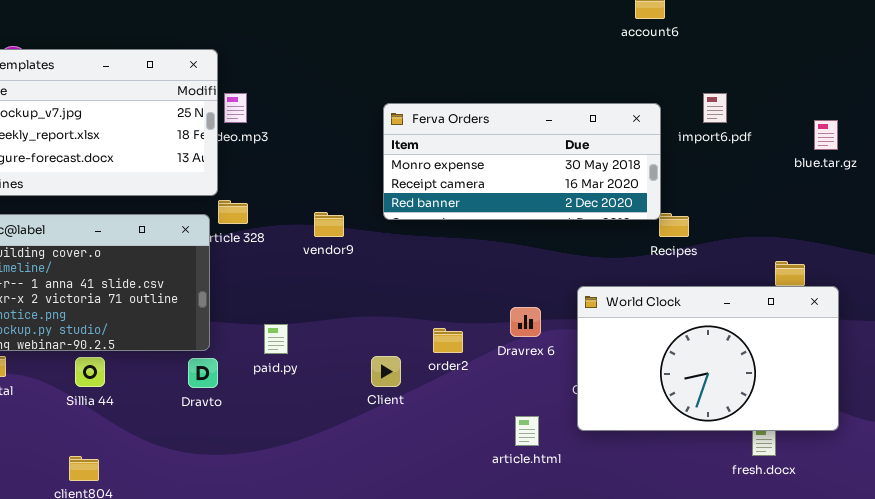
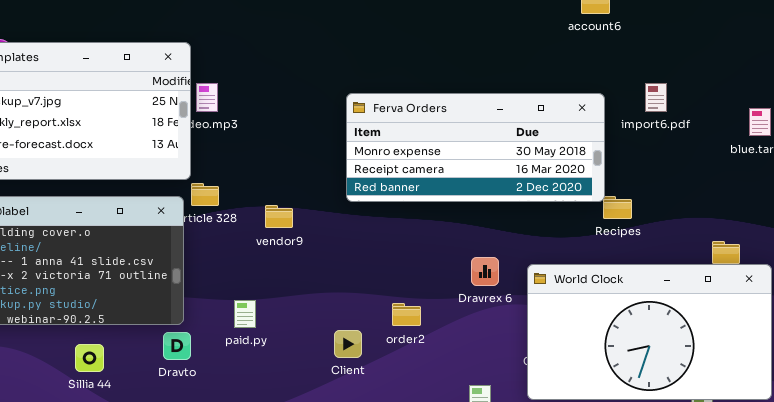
vendor9: [314,212,344,237] -> [265,205,293,228], moved
Dravrex 6: [510,307,541,337] -> [471,257,499,286], moved
Sillia 44: [75,357,105,387] -> [75,344,104,372], moved

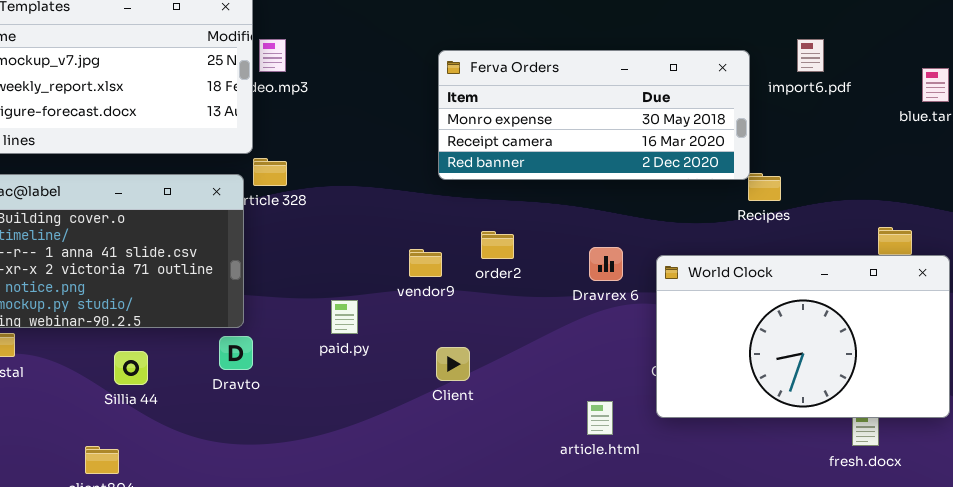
vendor9: [265,205,293,228] -> [409,249,442,277], moved
paid.py: [234,300,256,328] -> [331,300,358,334], moved
order2: [392,303,421,326] -> [481,231,514,259], moved
Client: [334,330,362,358] -> [436,347,470,381], moved

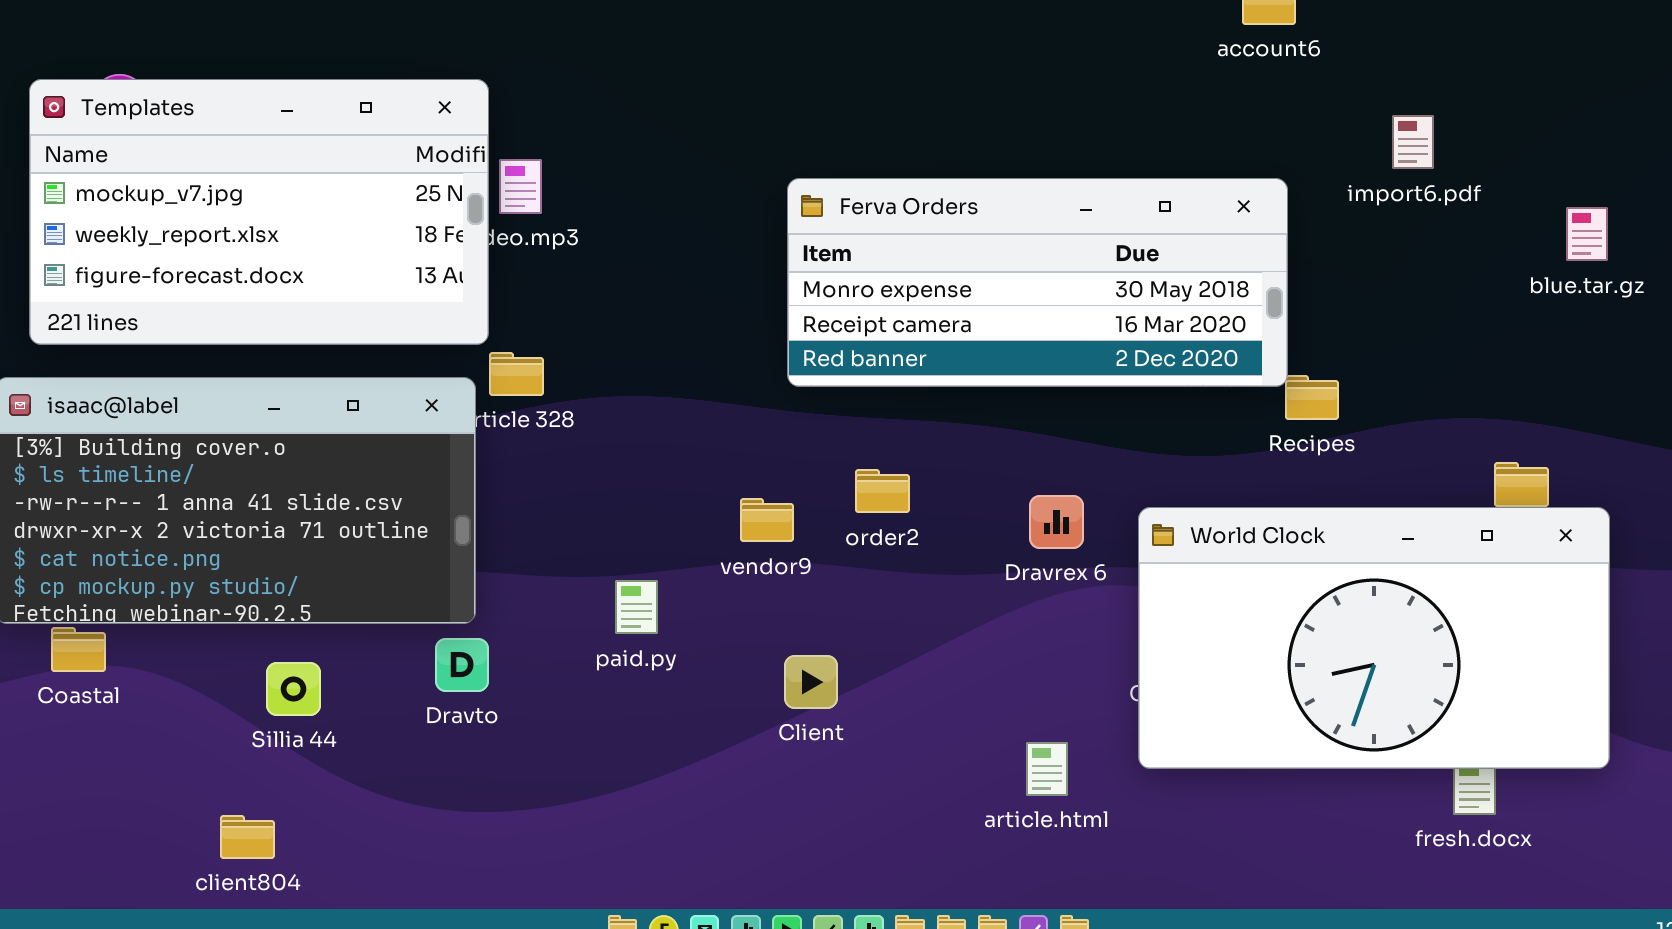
import6.pdf: [797,39,824,72] -> [1392,115,1434,169], moved

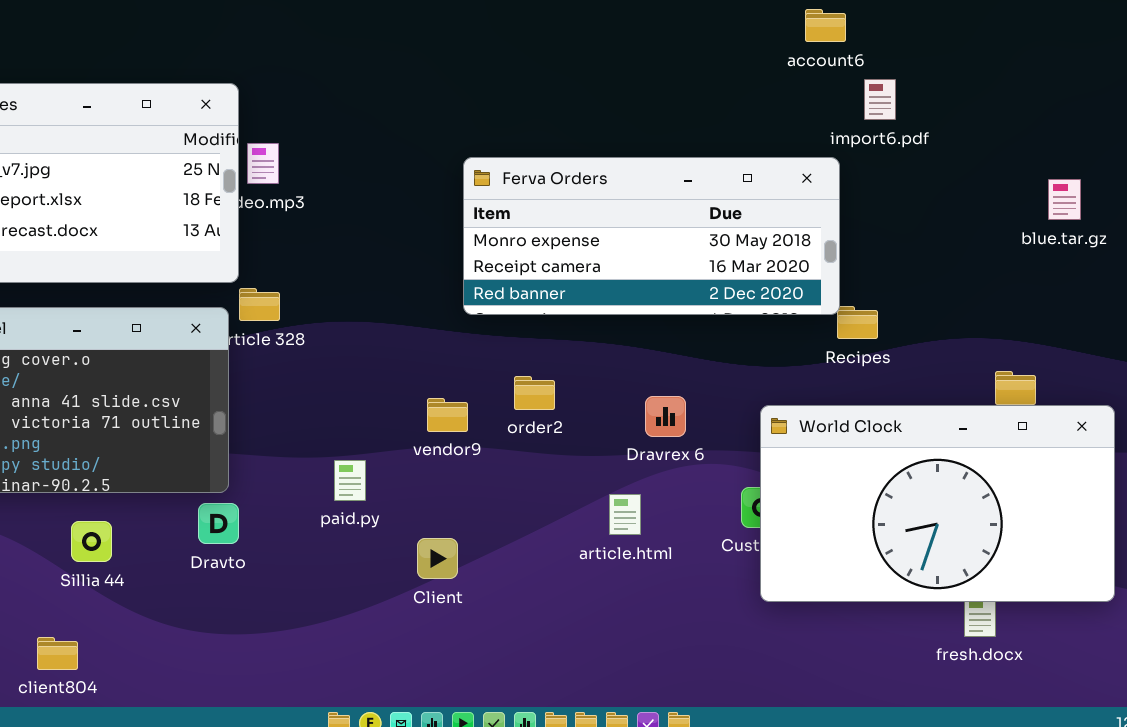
import6.pdf: [1392,115,1434,169] -> [864,79,896,120], moved
World Clock: [1138,507,1610,769] -> [760,405,1115,602], moved
Client: [784,655,838,709] -> [417,538,458,579], moved
article.html: [1026,742,1068,796] -> [609,494,641,535], moved

